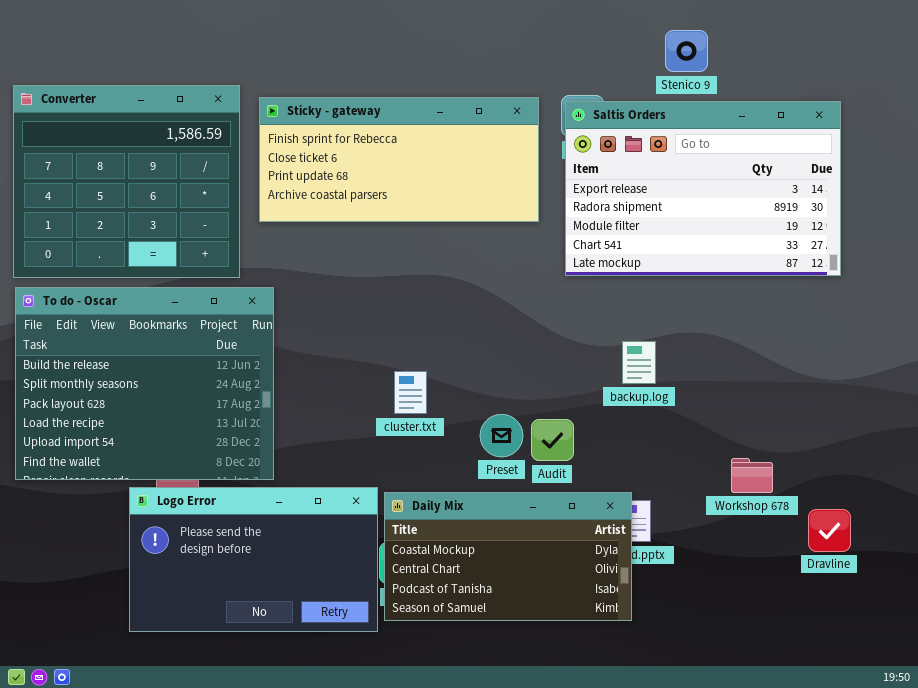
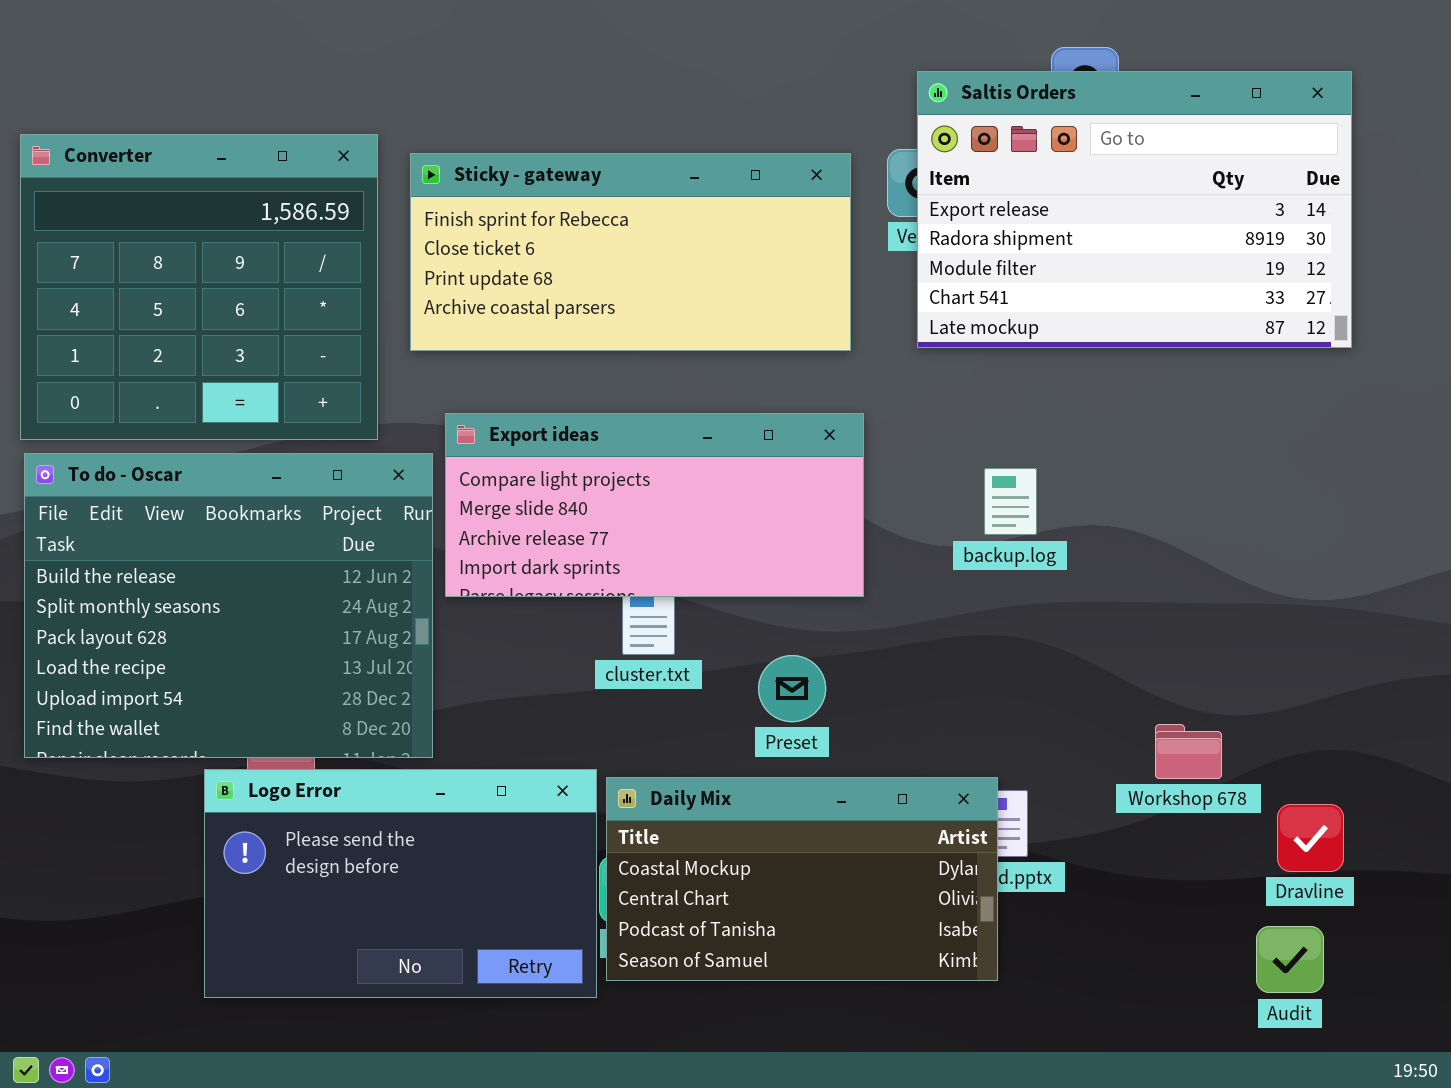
Saltis Orders: [565,101,841,276] -> [917,71,1352,348], moved
Export ideas: none -> [445,413,864,597], opened
backup.log: [622,341,656,384] -> [984,468,1037,535], moved
Audit: [531,419,574,461] -> [1256,926,1324,993], moved

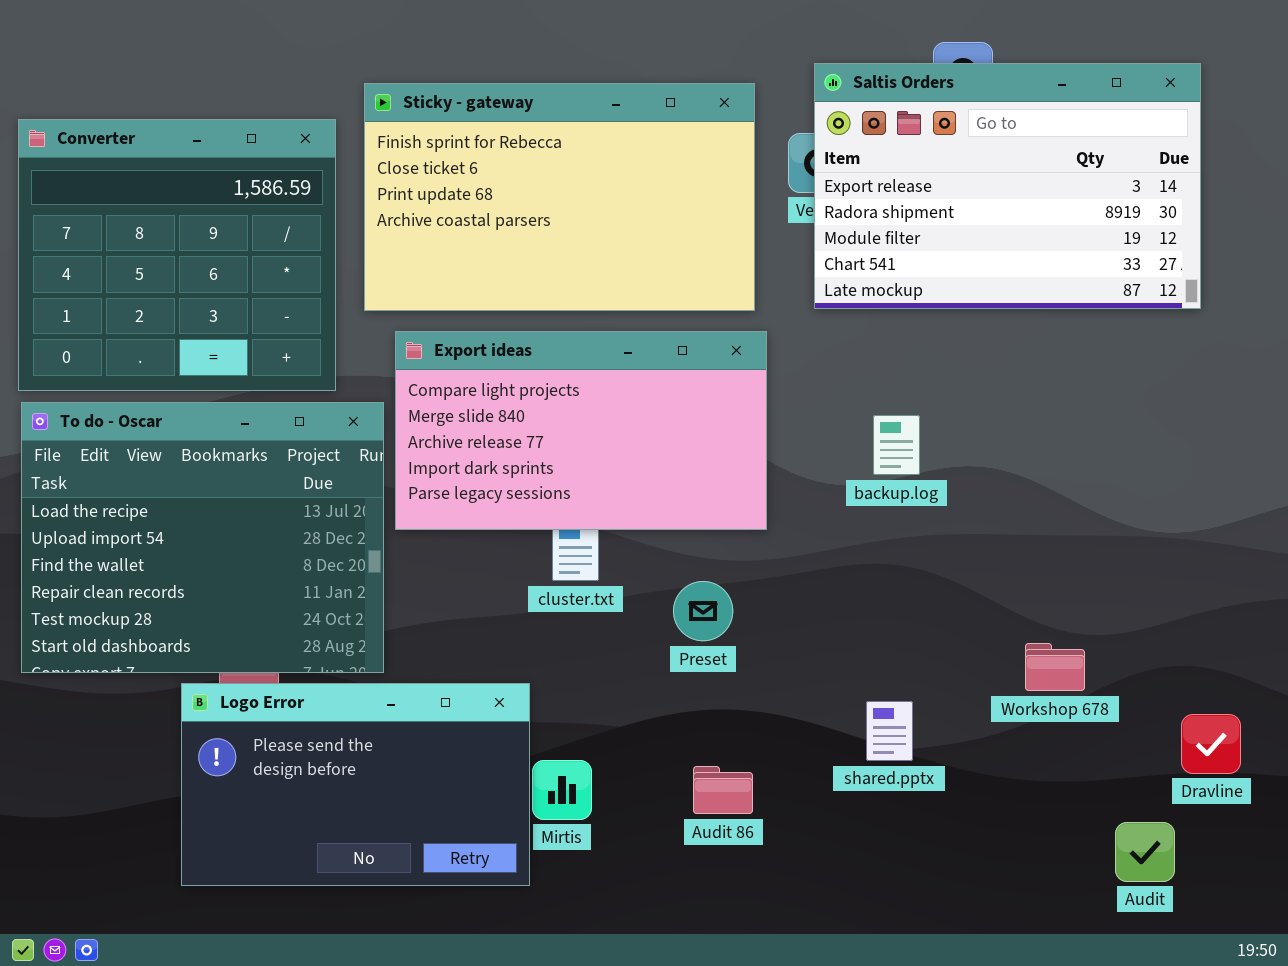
Sticky - gateway: [410,153,851,351] -> [364,83,755,311], resized
Export ideas: [445,413,864,597] -> [395,331,767,530], resized
To do - Oscar: [24,453,433,758] -> [21,402,384,673], scrolled down 3 rows
Daily Mix: [606,777,998,981] -> none, closed
Dravline: [1277,804,1344,872] -> [1181,714,1241,774], moved

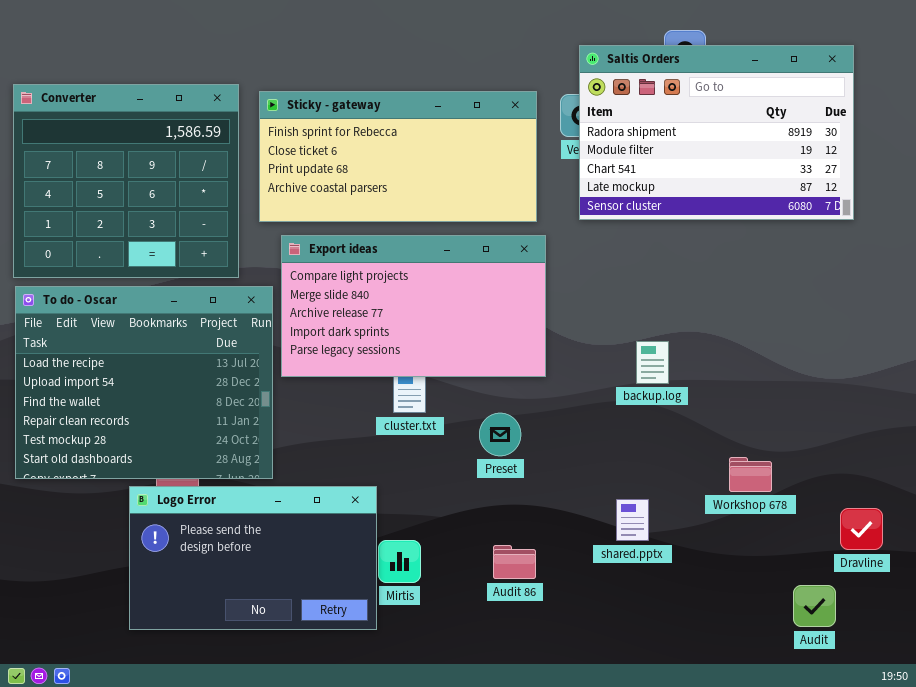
Saltis Orders: [814,63,1201,309] -> [579,45,854,220], scrolled down 1 row
Sticky - gateway: [364,83,755,311] -> [259,91,537,222], resized
backup.log: [873,415,920,475] -> [636,341,669,384], moved

